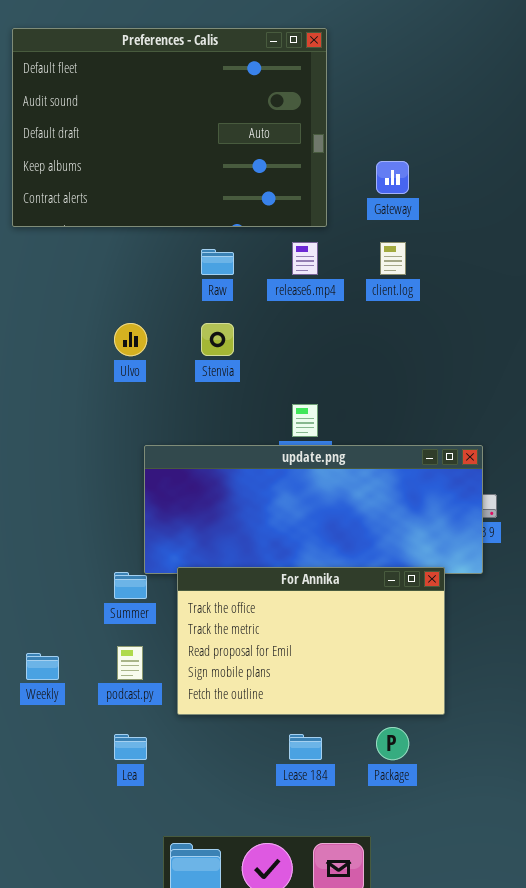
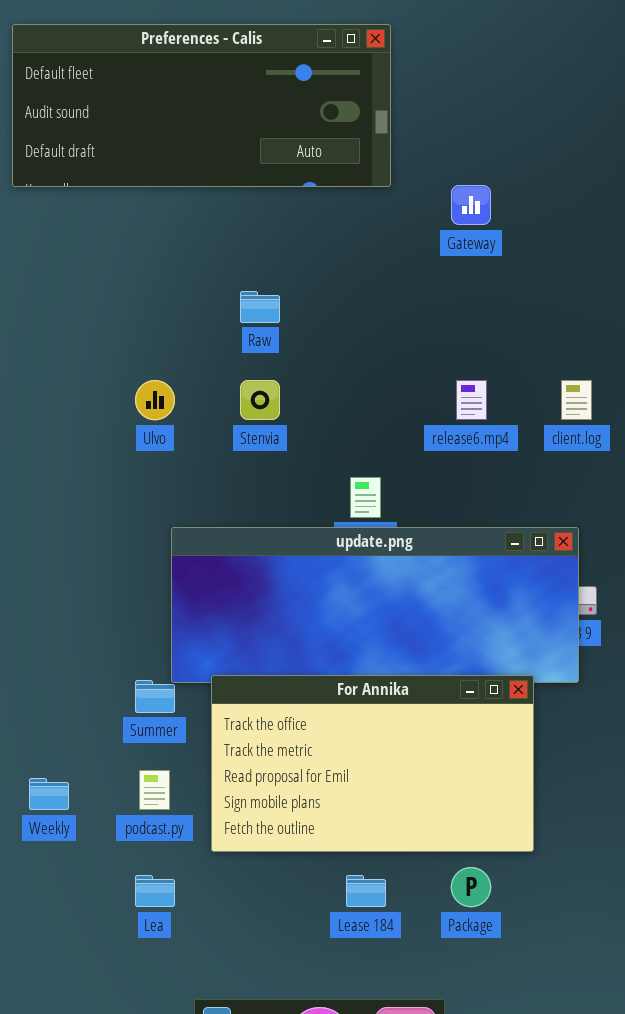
Preferences - Calis: [12,28,327,227] -> [12,24,391,187], resized
release6.mp4: [292,242,318,275] -> [456,380,487,420], moved
client.log: [380,242,406,275] -> [561,380,592,420], moved

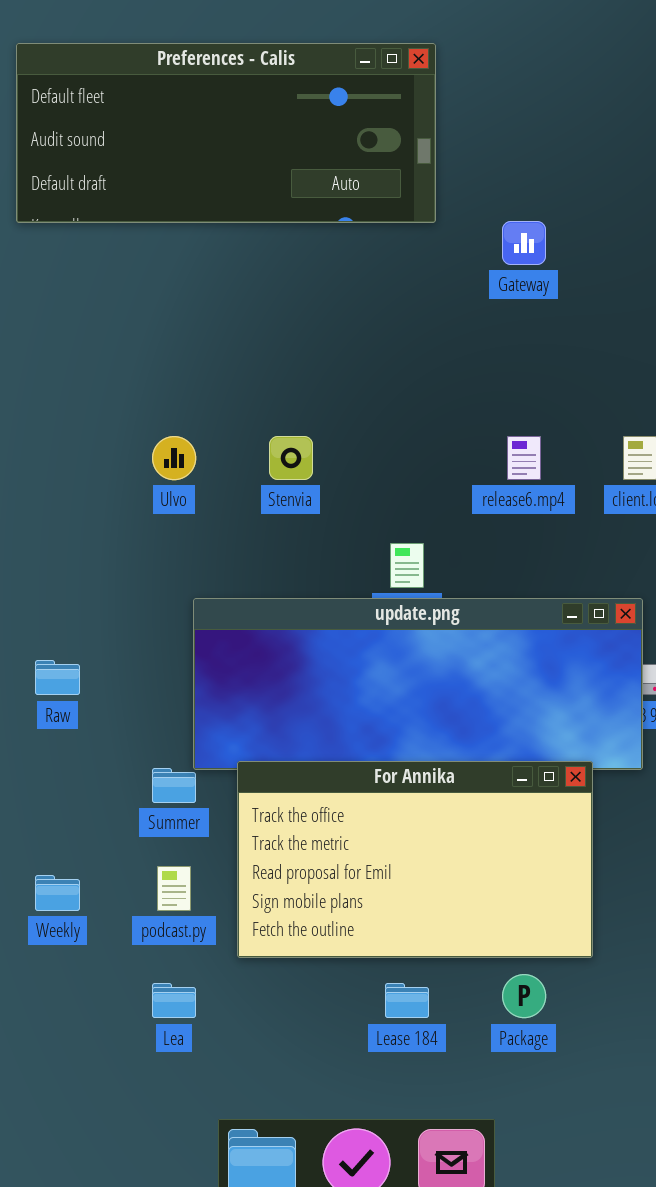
Raw: [240,291,280,323] -> [35,660,80,695], moved

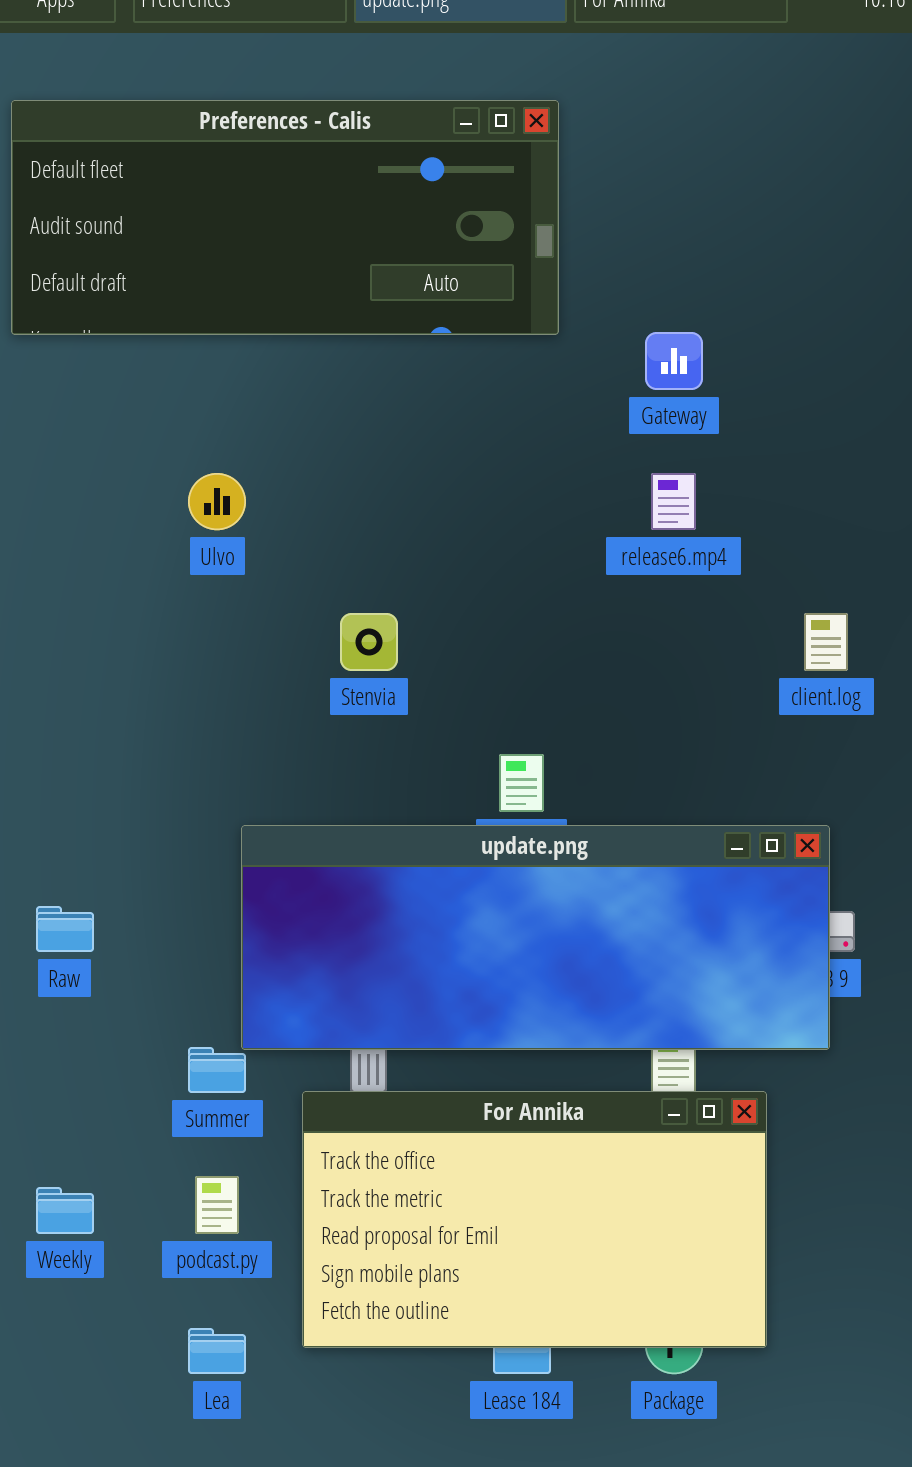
Ulvo: [152,436,196,480] -> [188,473,246,530], moved
release6.mp4: [507,436,541,480] -> [651,473,696,530], moved
For Annika: [237,761,593,958] -> [302,1091,767,1348], moved

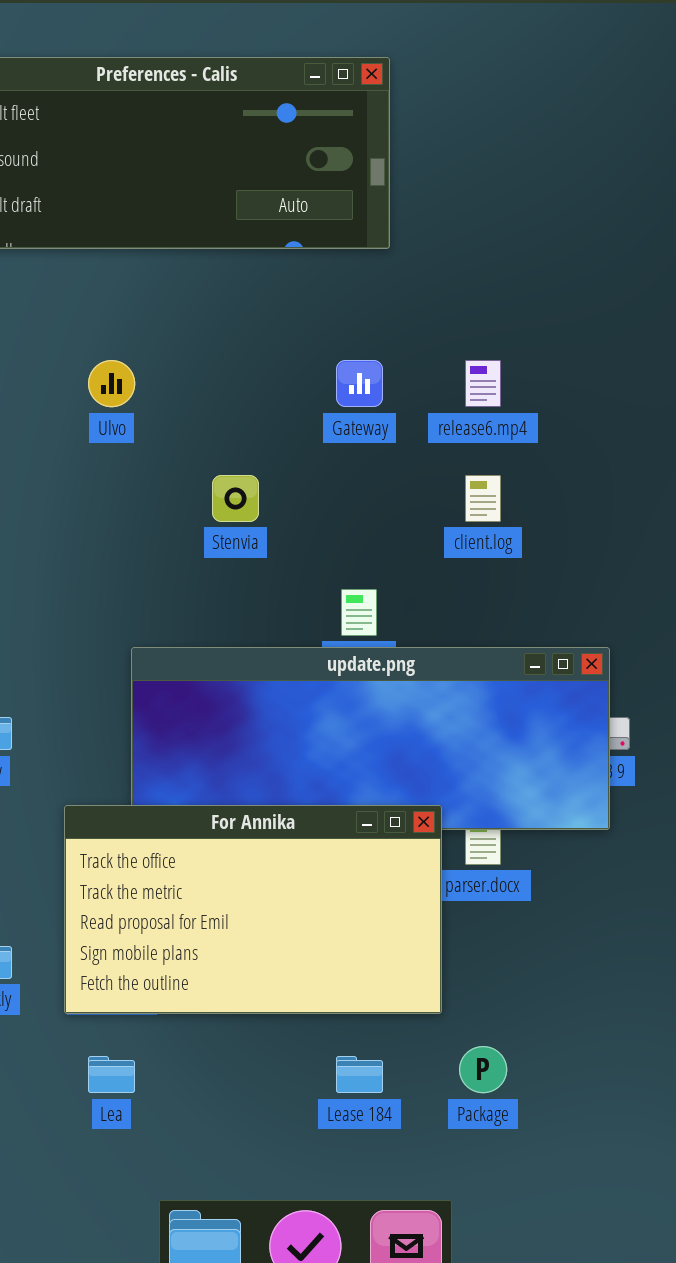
Gateway: [645,332,703,390] -> [336,360,383,407], moved
client.log: [804,613,848,671] -> [465,475,501,522], moved
For Annika: [302,1091,767,1348] -> [64,805,442,1014], moved

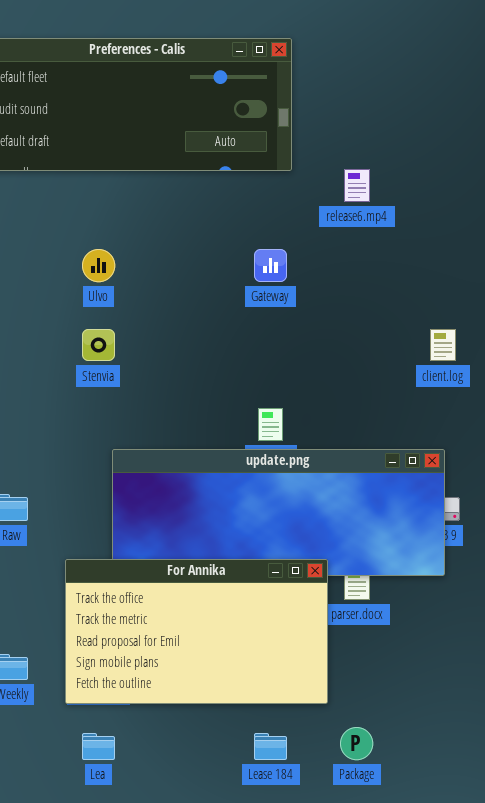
release6.mp4: [465,360,501,407] -> [344,169,370,202], moved
Stenvia: [212,475,259,522] -> [82,329,115,361], moved
client.log: [465,475,501,522] -> [430,329,456,361], moved

